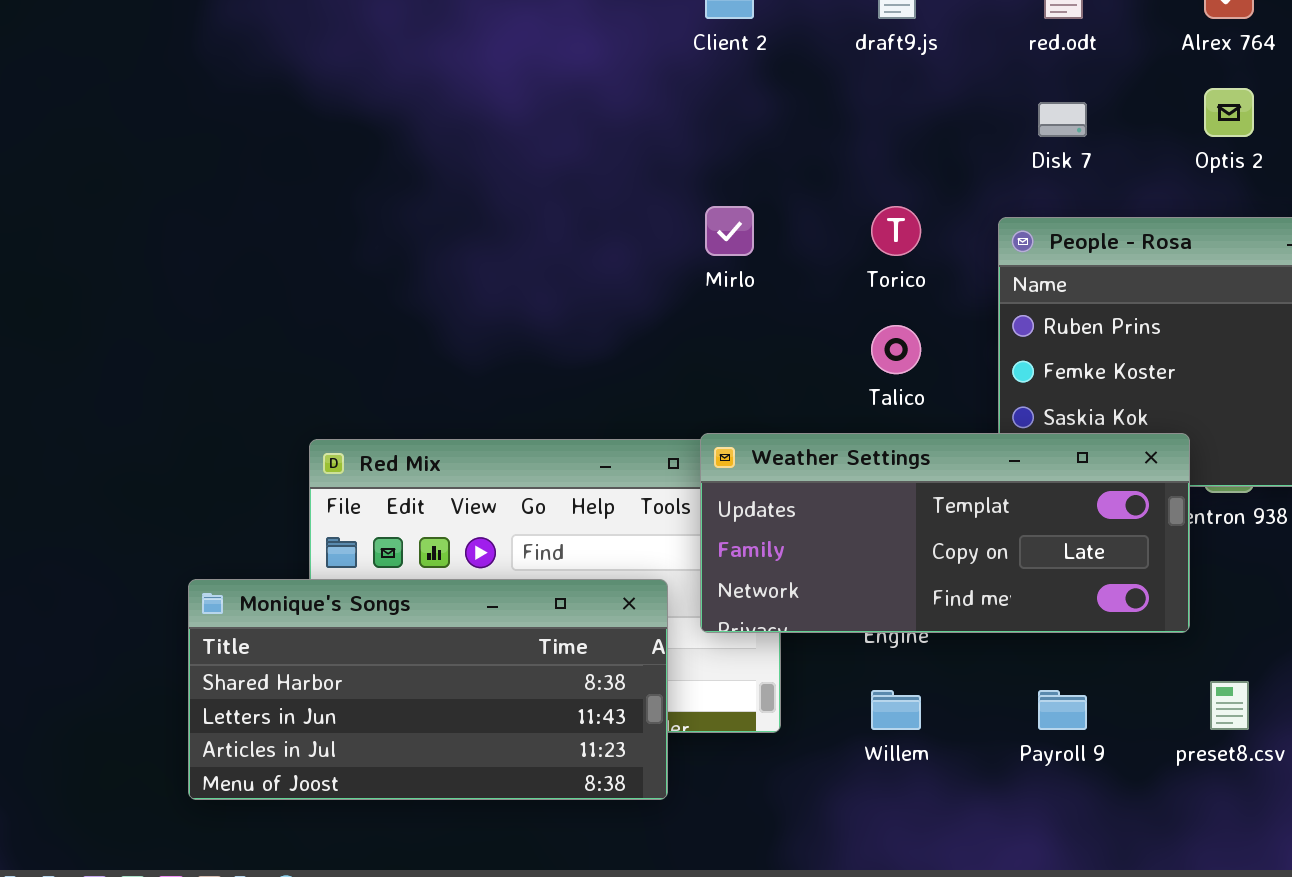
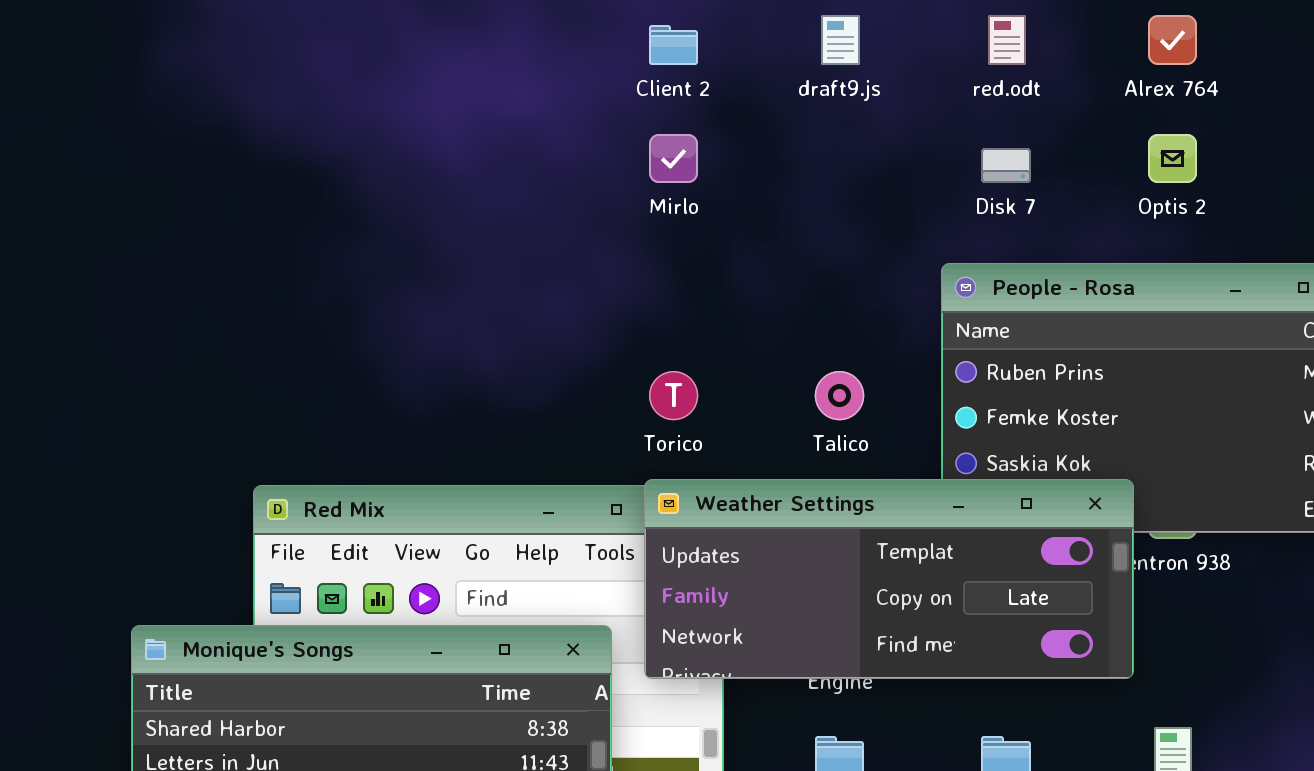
Mirlo: [705,206,754,256] -> [649,134,698,183], moved
Torico: [871,206,921,256] -> [649,371,698,420], moved

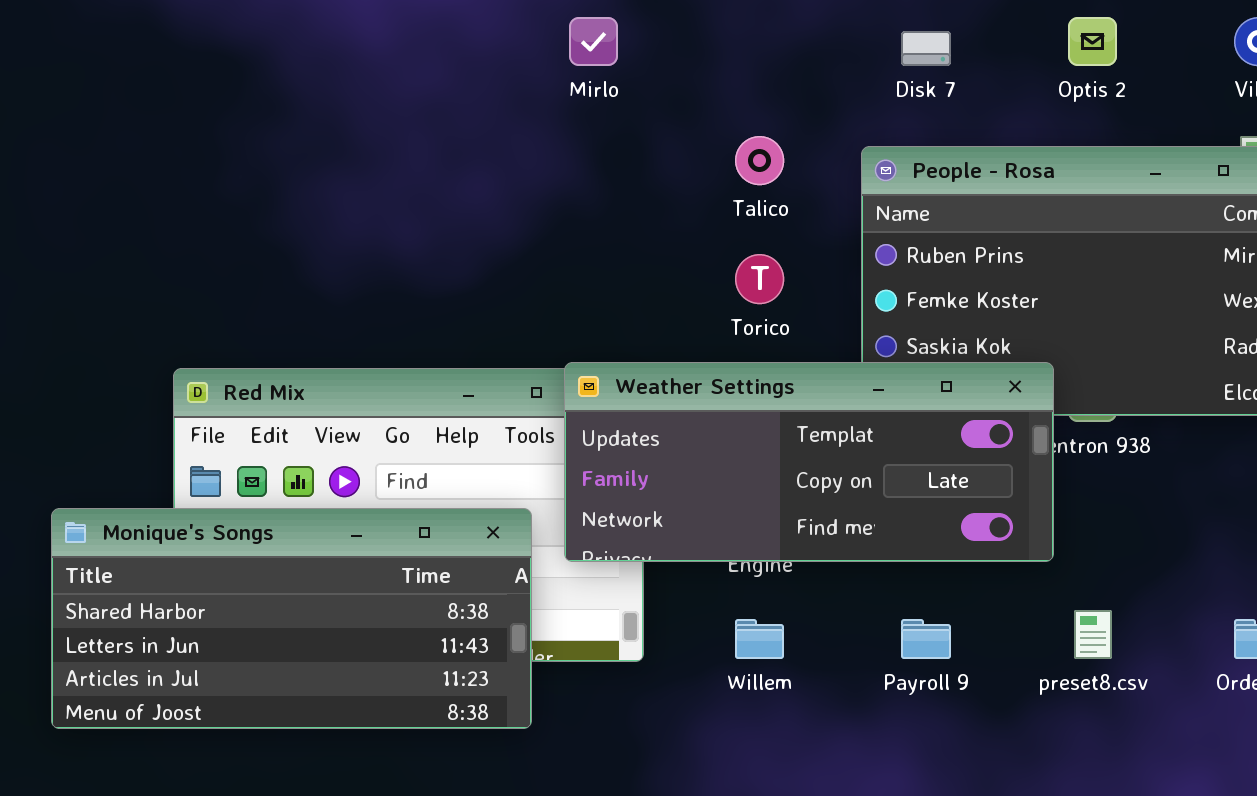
Torico: [649,371,698,420] -> [735,254,784,304], moved
Talico: [815,371,864,420] -> [735,136,784,185], moved

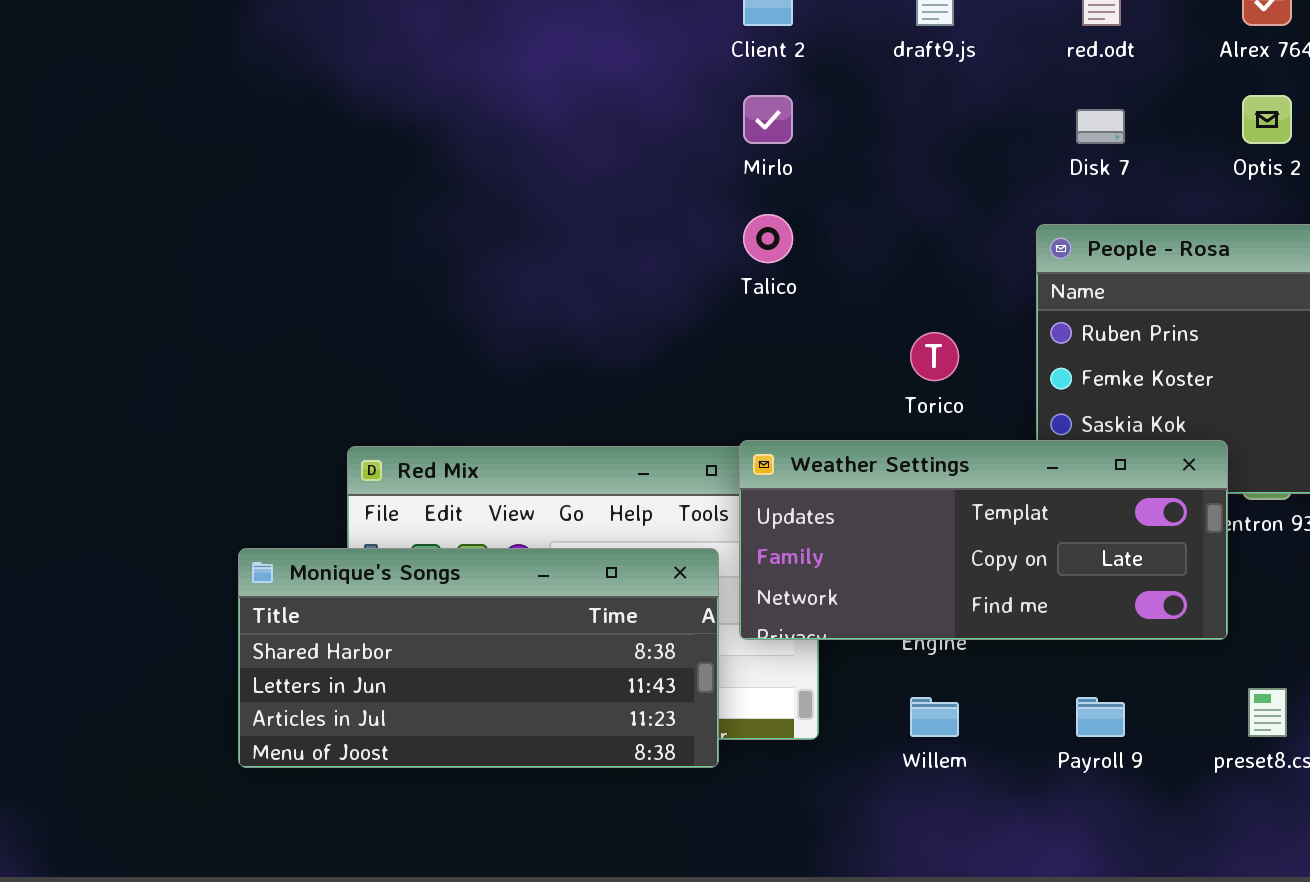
Talico: [735,136,784,185] -> [743,214,793,263], moved
Monique's Songs: [51,508,532,729] -> [238,548,719,768], moved

